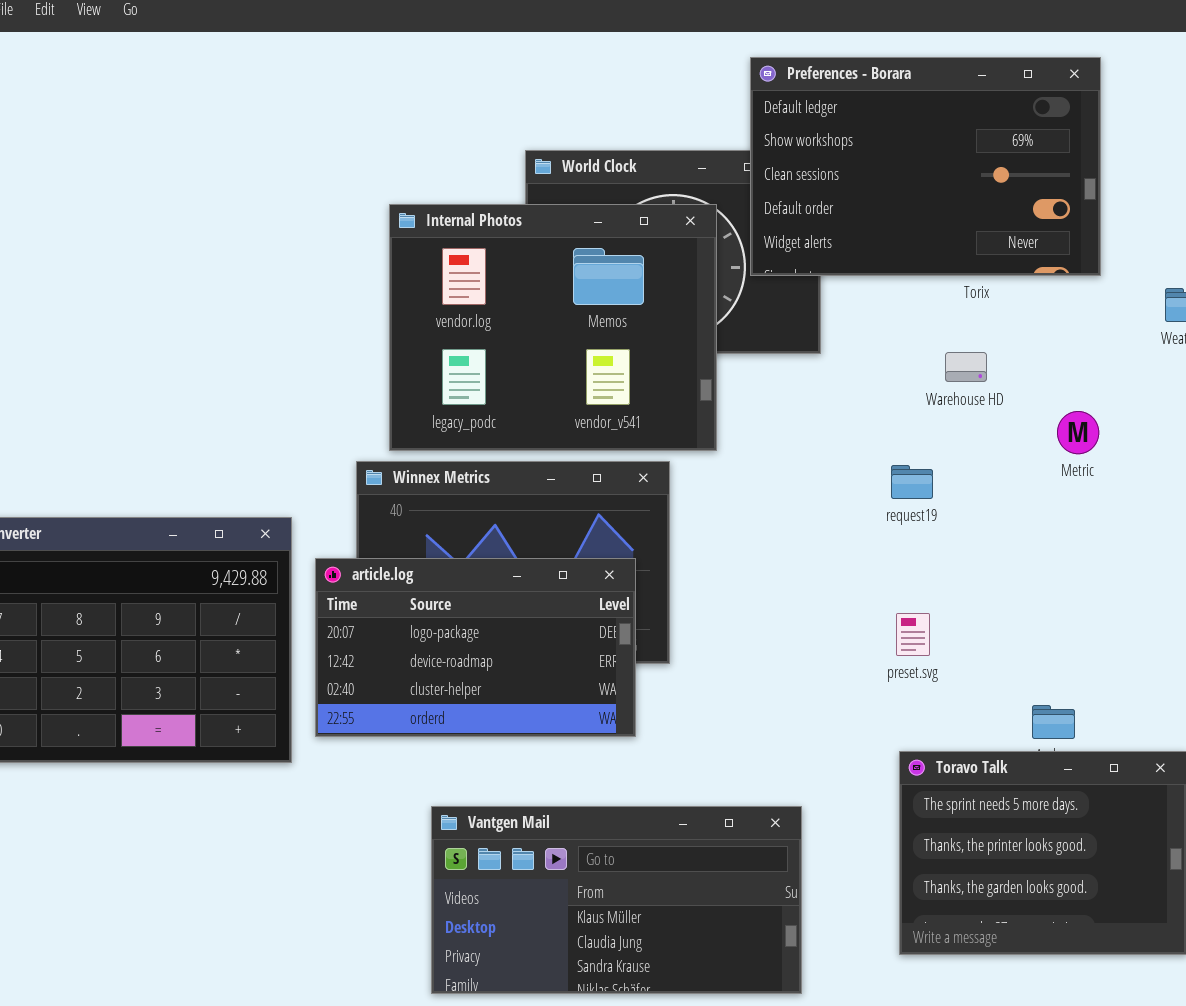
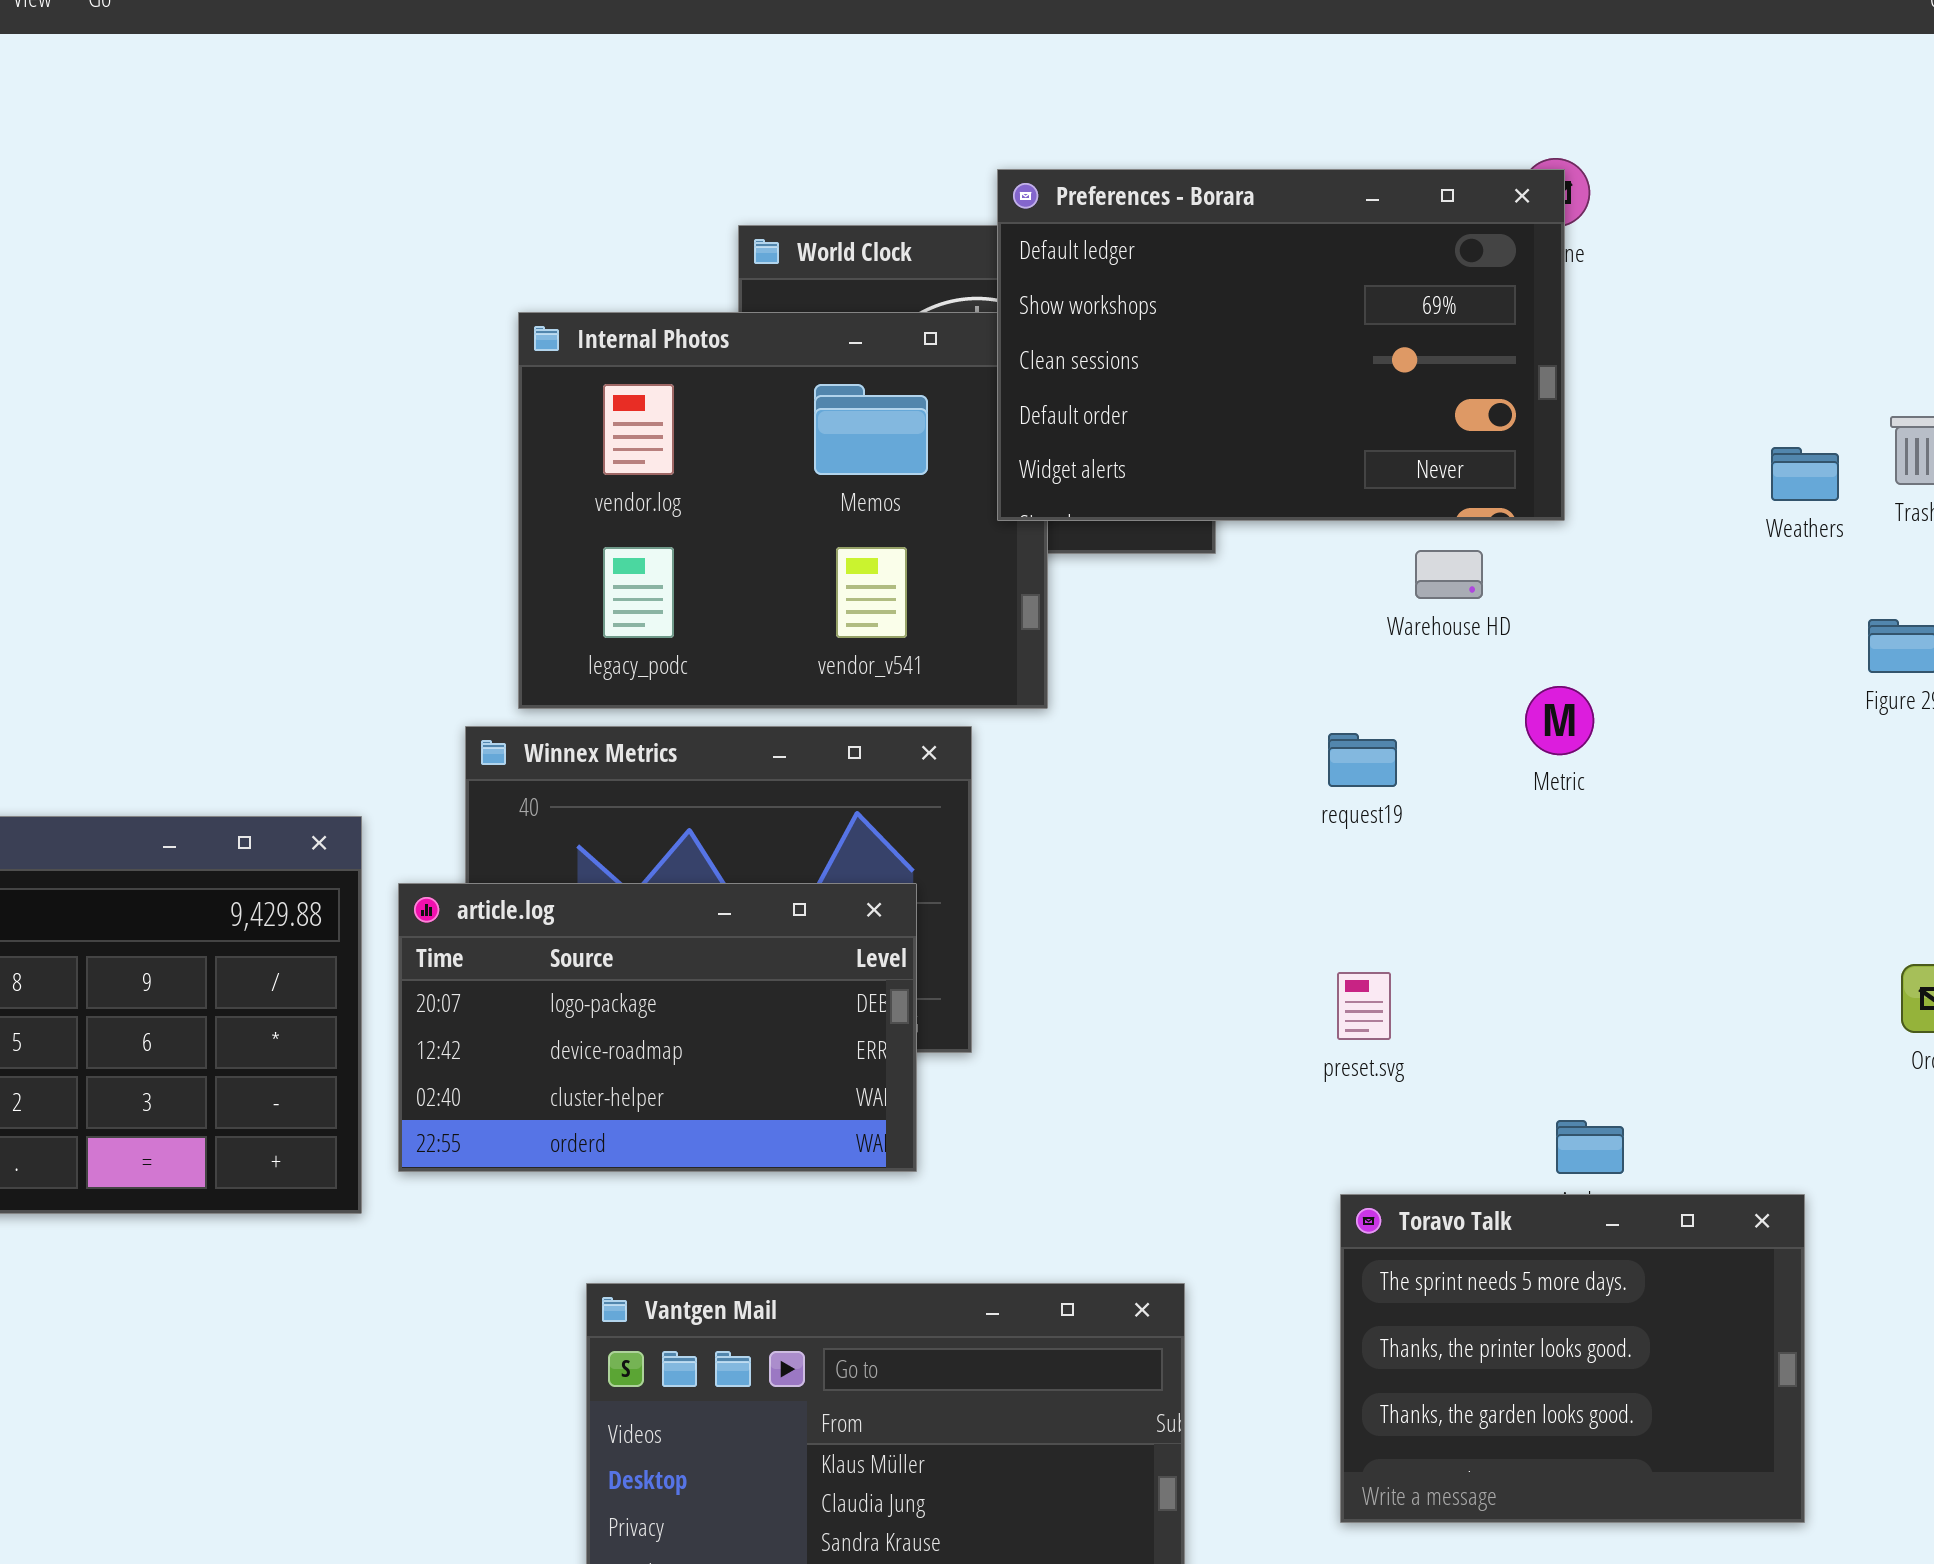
Preferences - Borara: [750,57,1101,276] -> [997,169,1565,521], moved
Metric: [1057,411,1099,454] -> [1525,686,1594,755], moved

